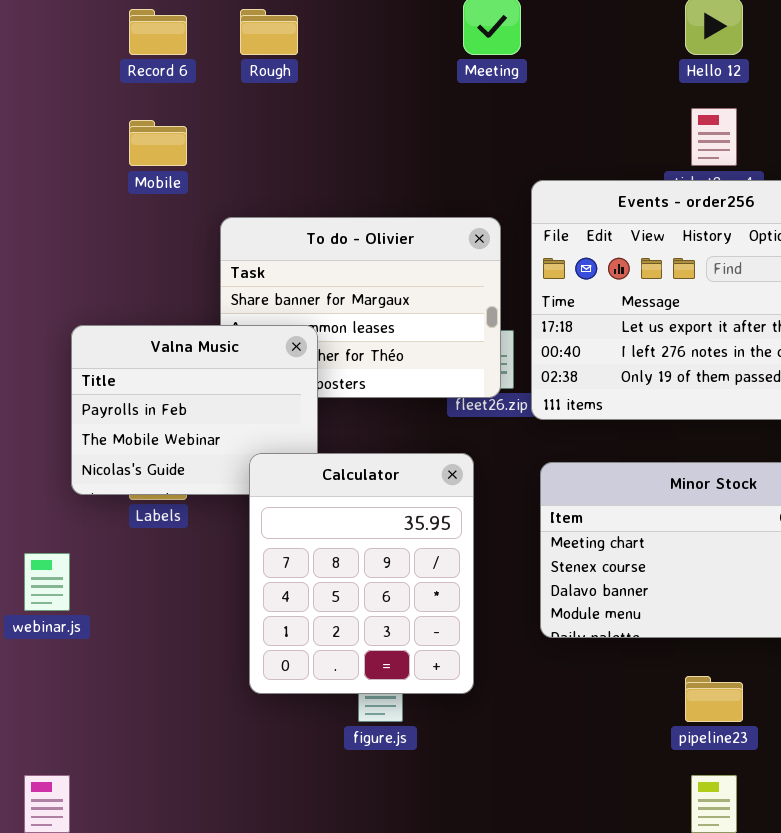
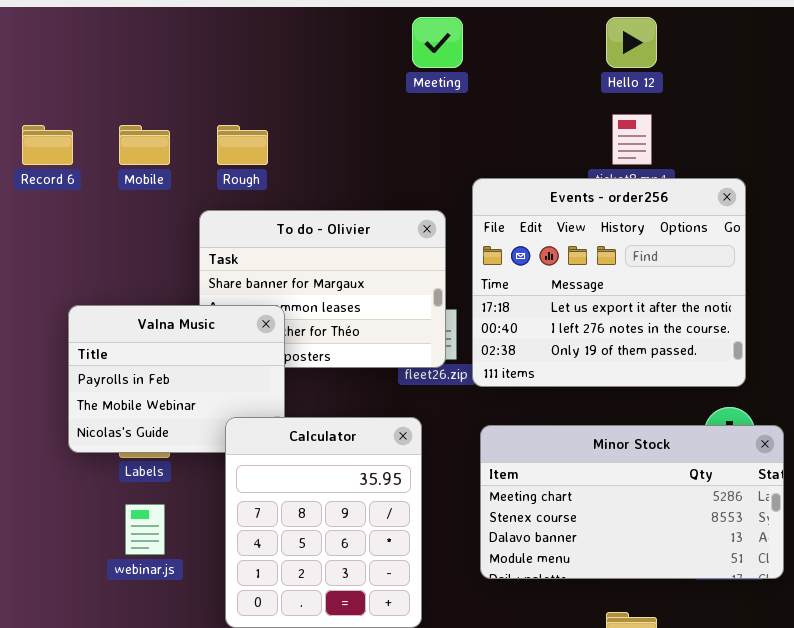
Record 6: [129,9,187,55] -> [22,125,73,165], moved
Rough: [240,9,298,55] -> [217,125,268,165], moved
webinar.js: [24,553,70,611] -> [125,504,165,555], moved

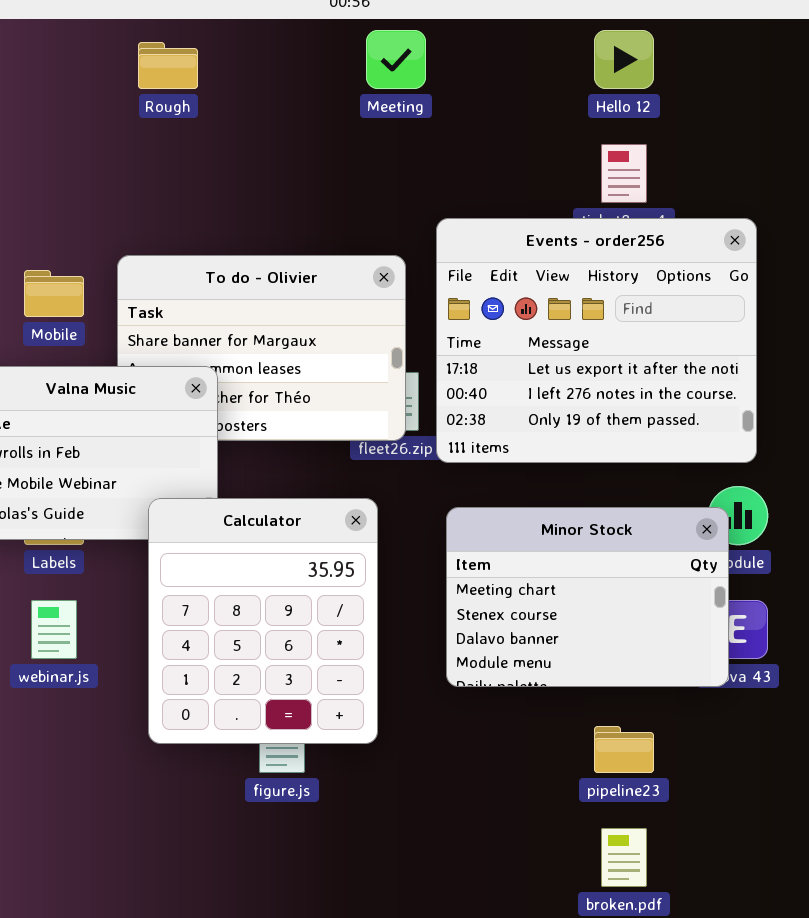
Mobile: [119,125,170,165] -> [24,270,84,317], moved
Rough: [217,125,268,165] -> [138,42,198,89], moved
Minor Stock: [480,425,784,579] -> [446,507,729,687], resized

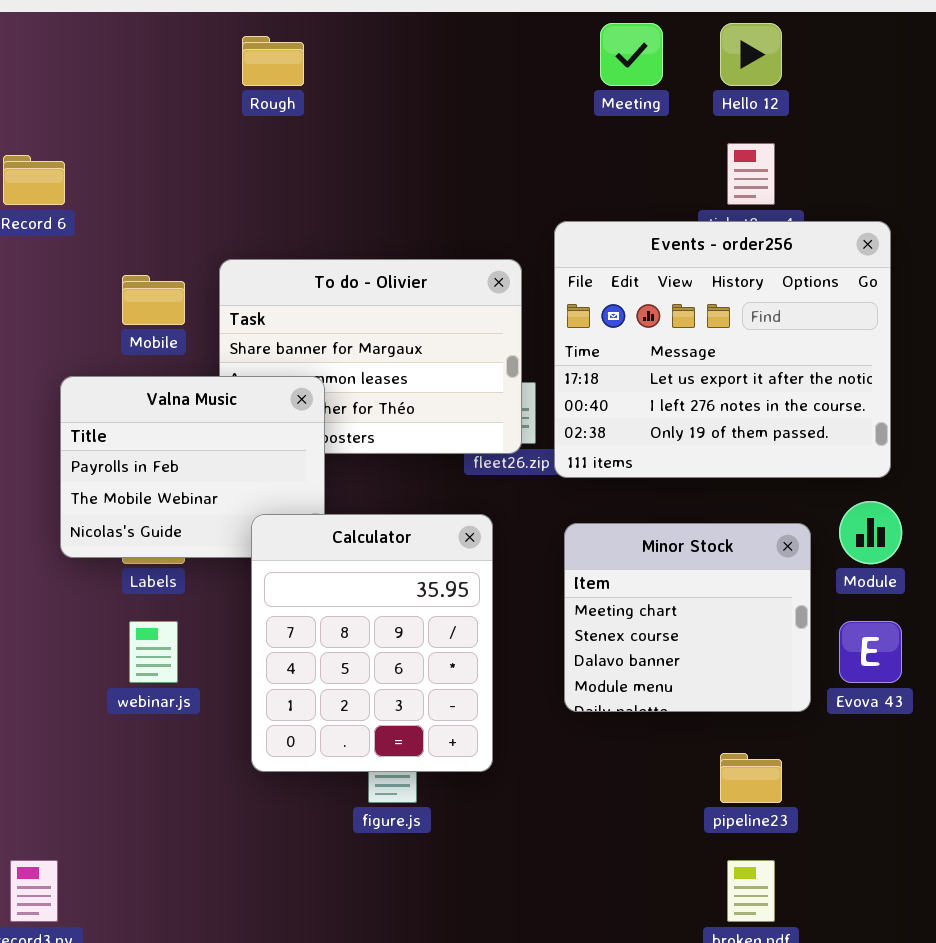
Meeting: [366,30,426,89] -> [600,23,663,86], moved
Minor Stock: [446,507,729,687] -> [564,523,811,712], resized

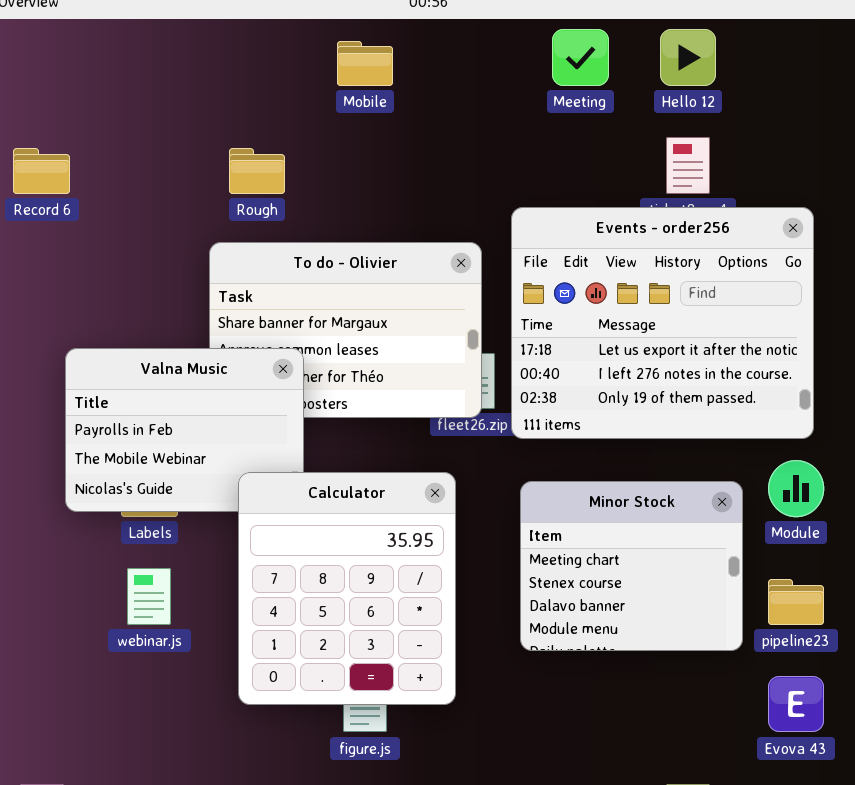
Rough: [242,36,304,86] -> [229,148,285,194], moved
Mobile: [122,275,185,325] -> [337,41,393,86], moved
Evova 43: [839,621,902,683] -> [768,676,824,732], moved
pipeline23: [720,753,782,803] -> [768,579,824,625], moved

